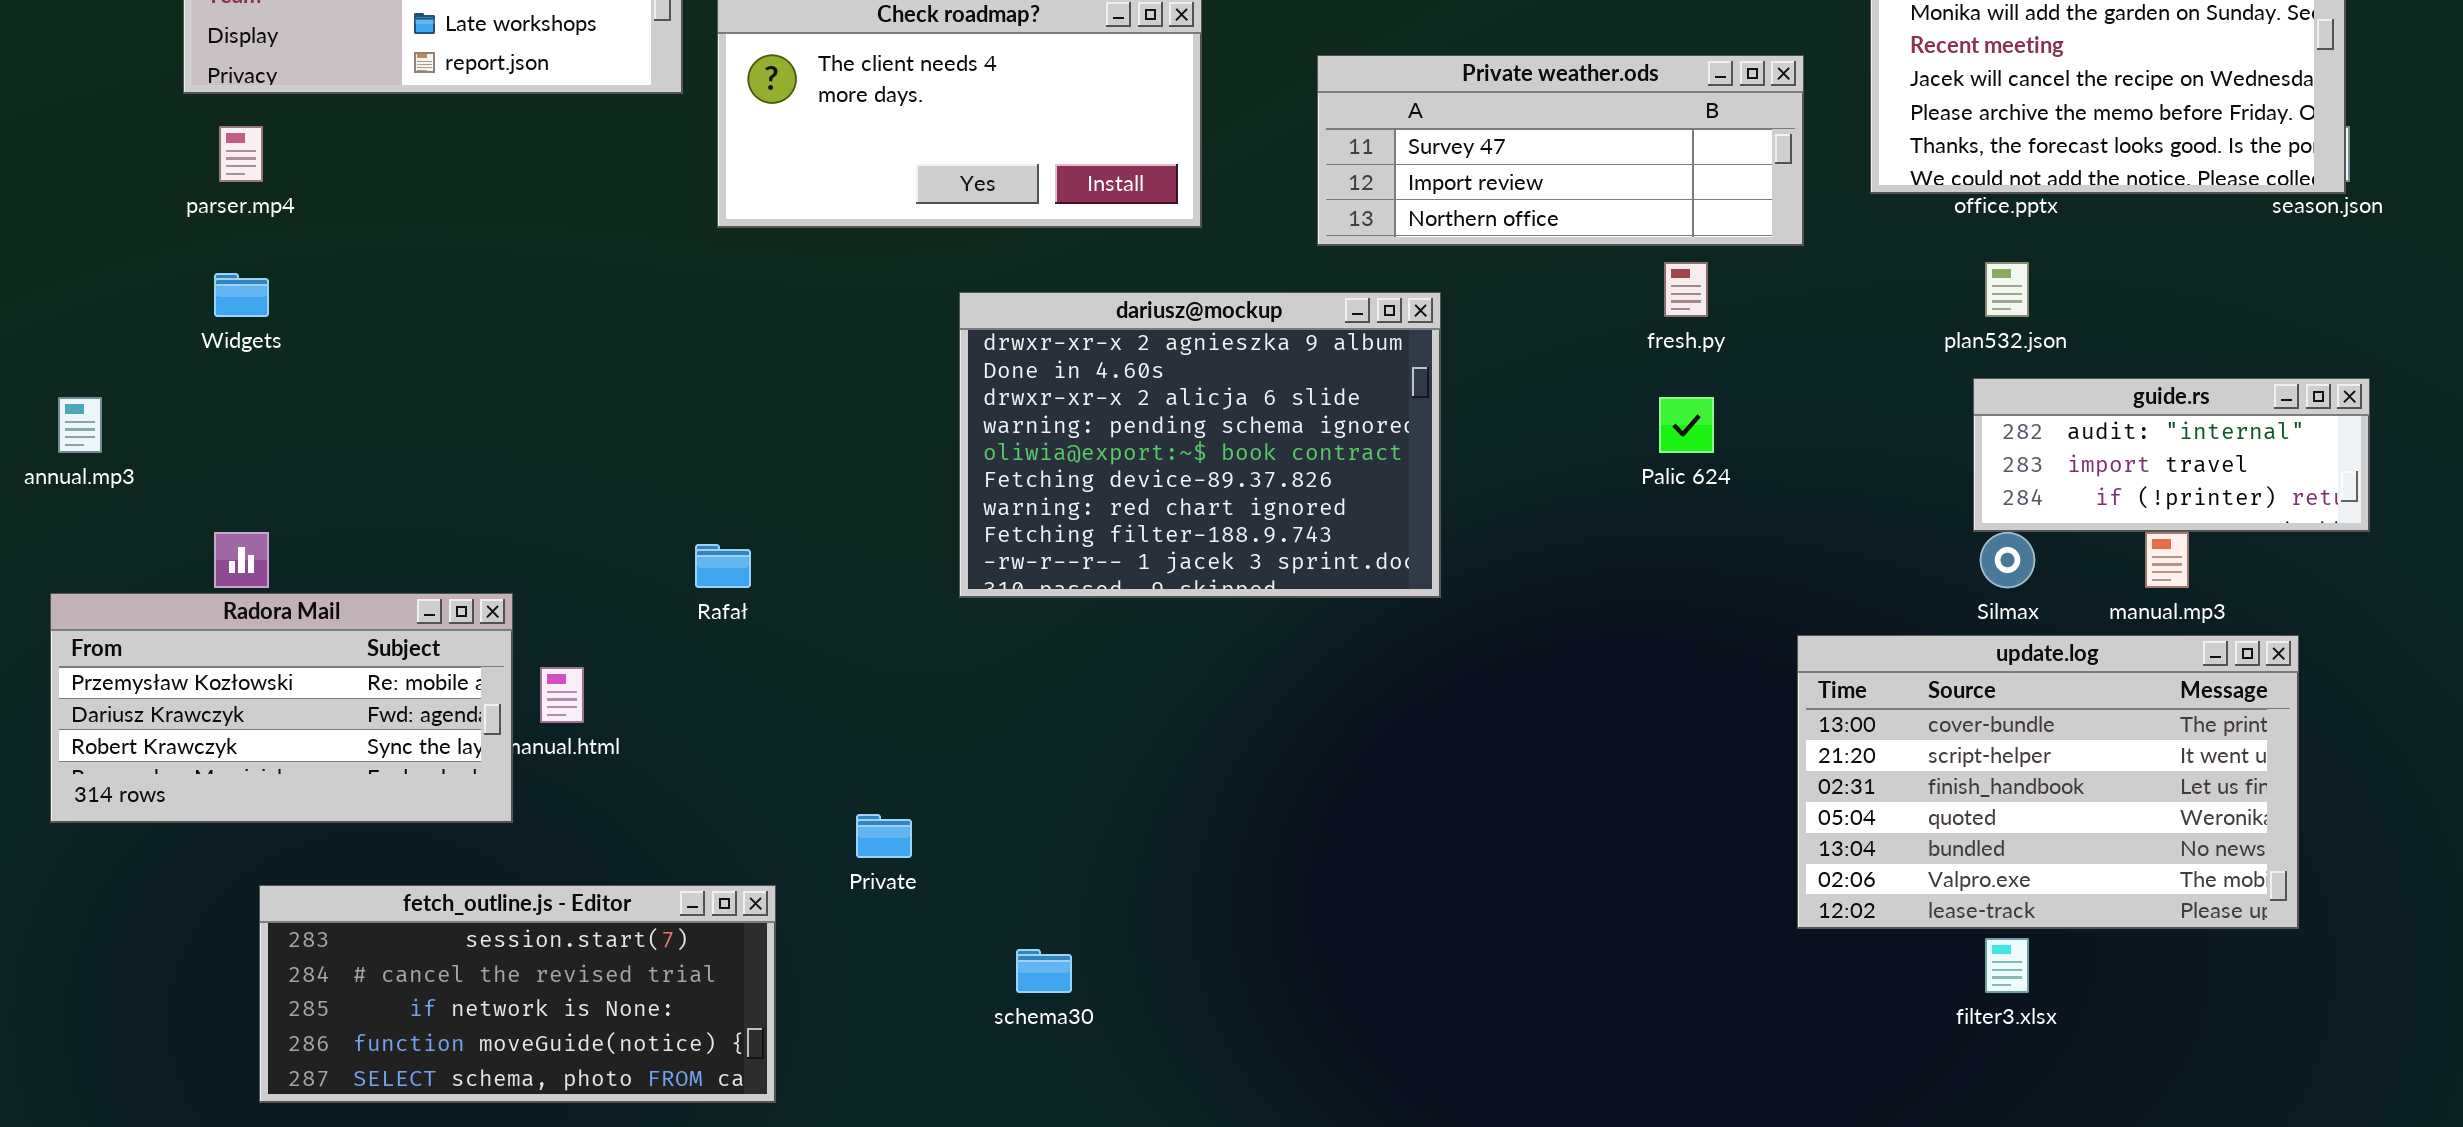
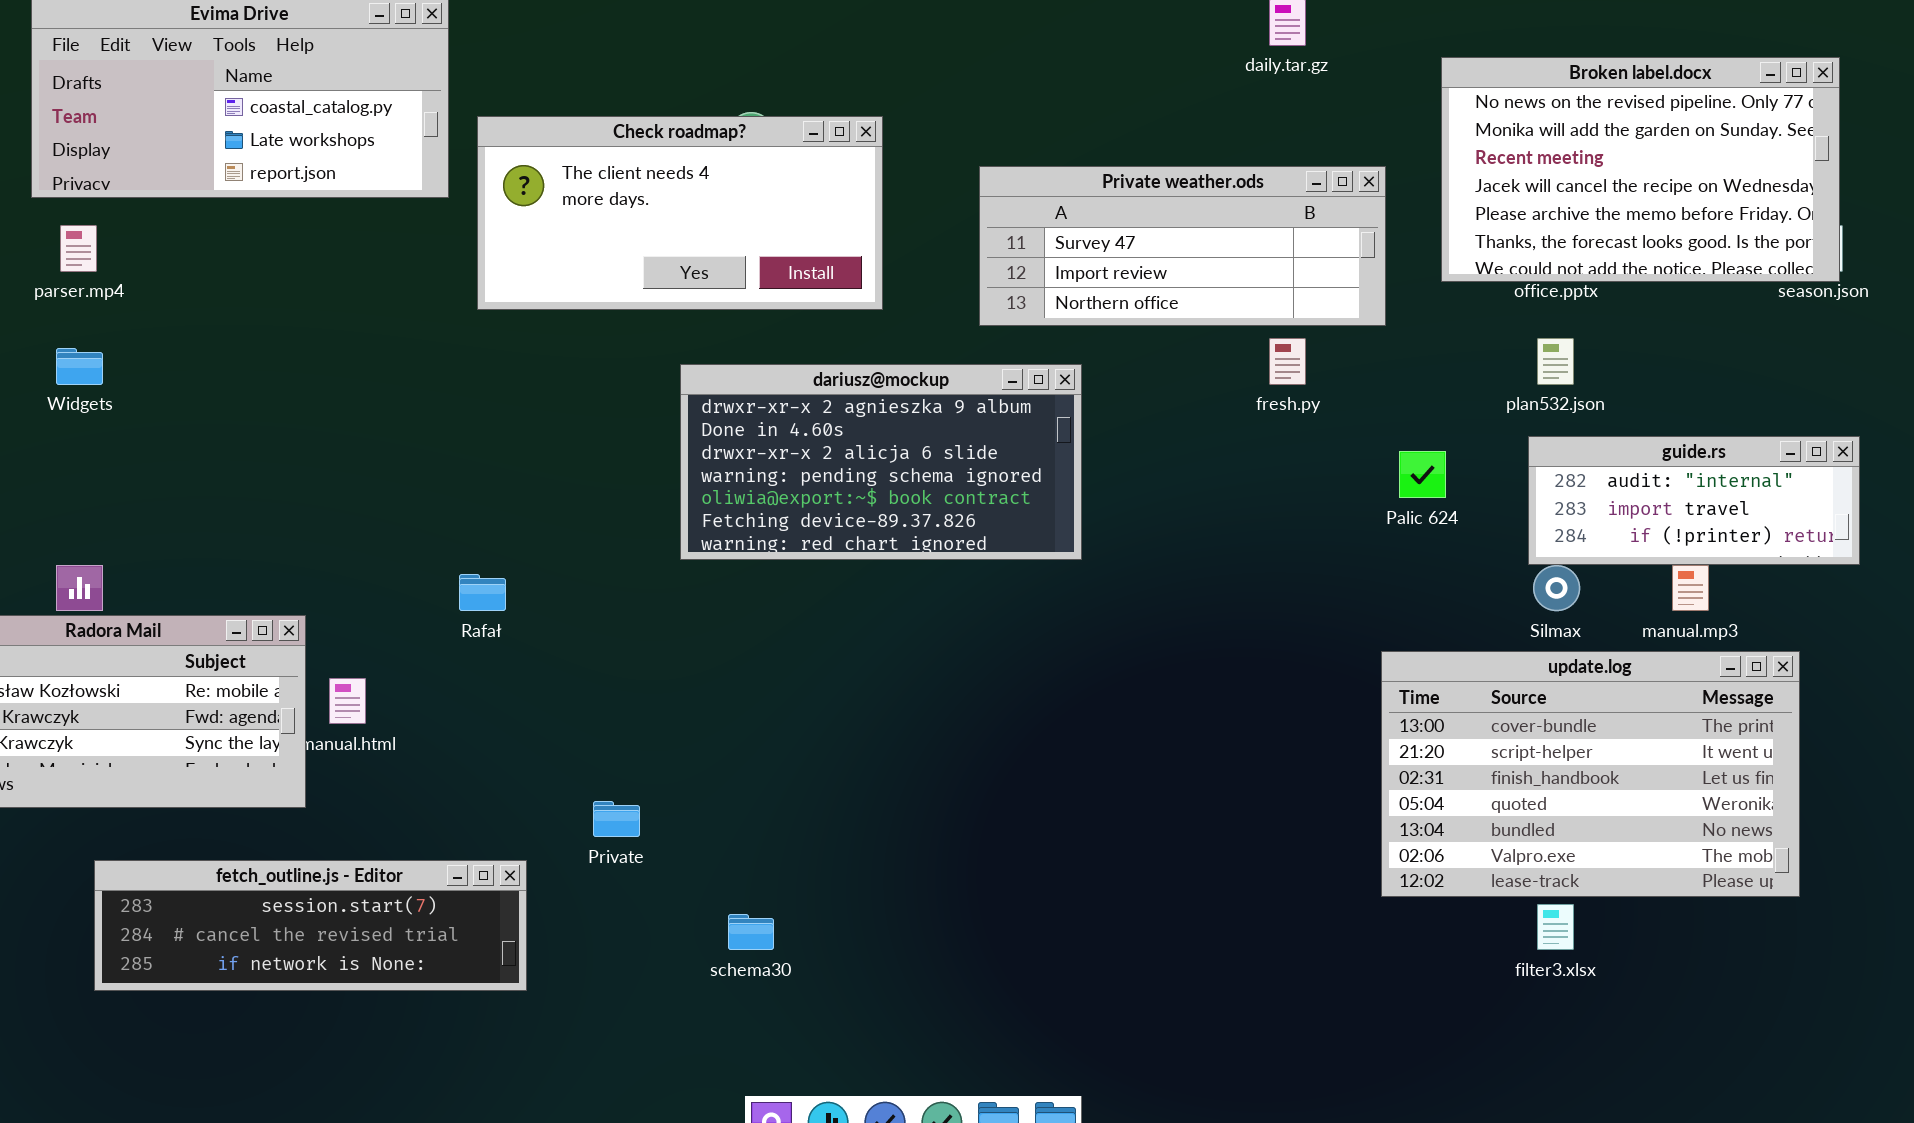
dariusz@mockup: [959,292,1441,598] -> [680,364,1082,560], resized
Palic 624: [1659,397,1714,453] -> [1399,451,1446,498], moved
fetch_outline.js - Editor: [259,885,776,1103] -> [94,860,527,991], resized

